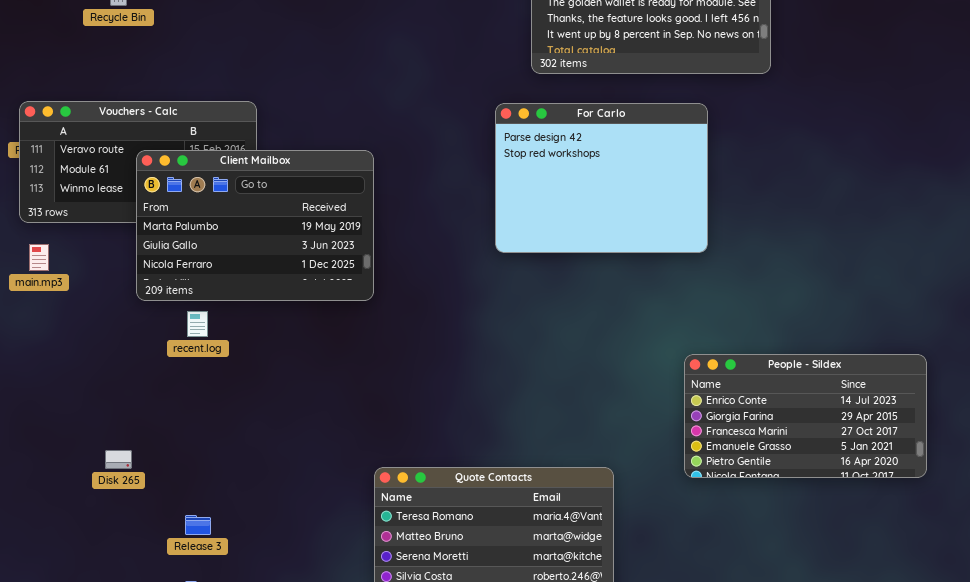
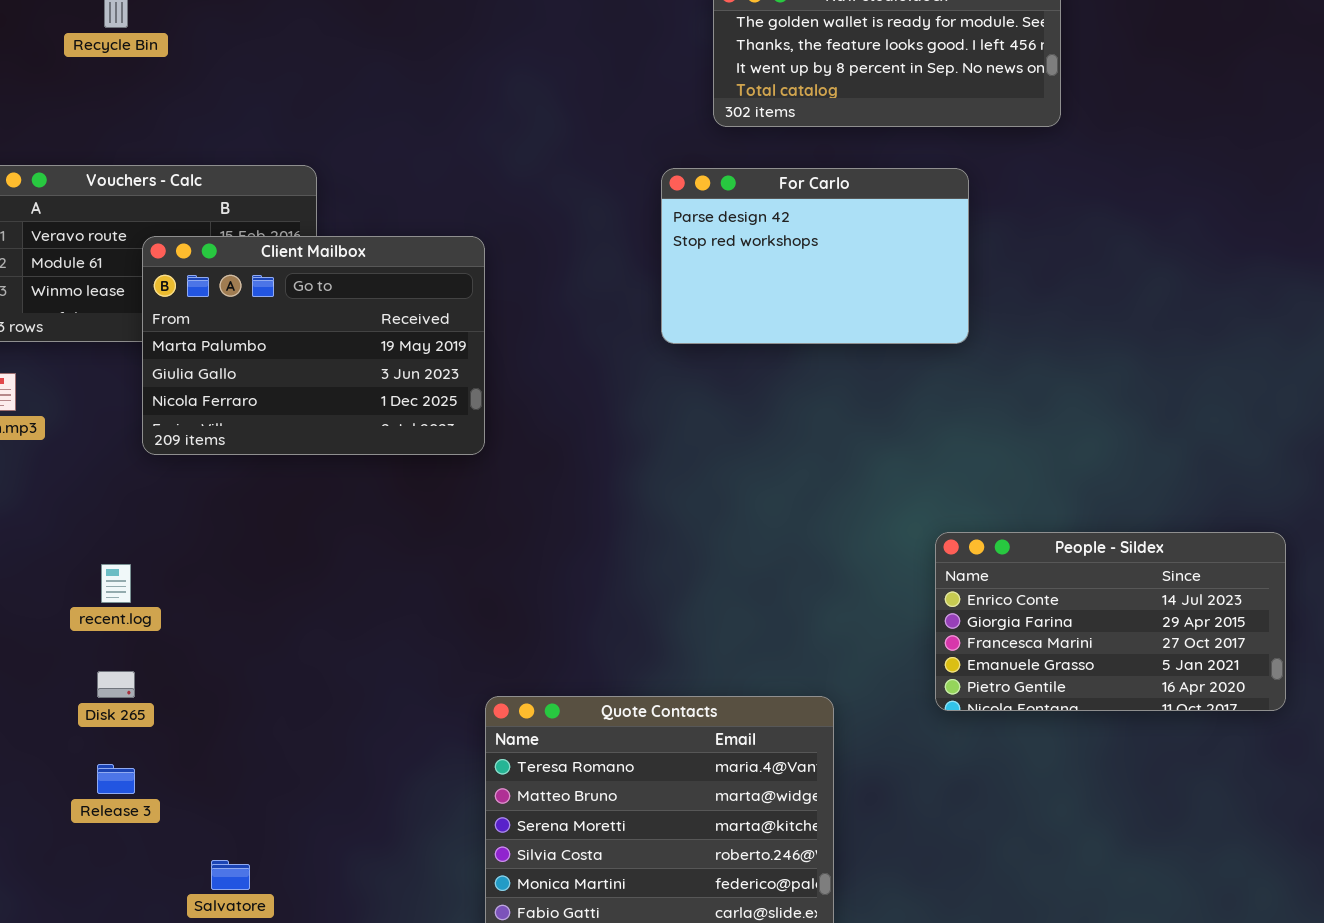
For Carlo: [495,103,708,253] -> [661,168,969,344], resized
recent.log: [187,311,208,337] -> [101,564,131,603], moved
Release 3: [185,515,211,535] -> [97,764,135,794], moved

